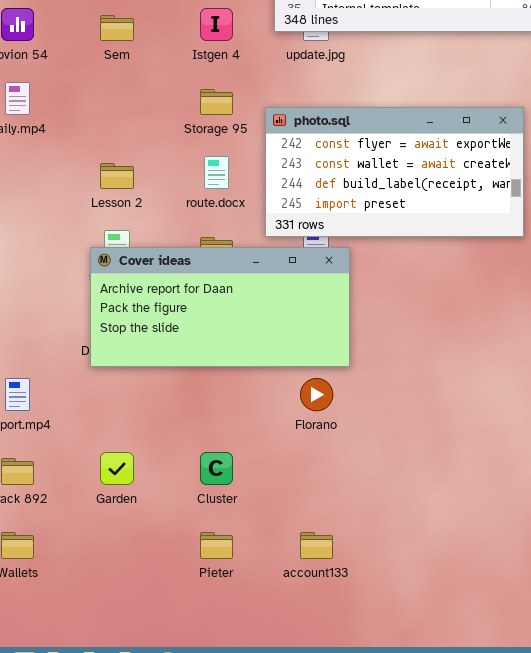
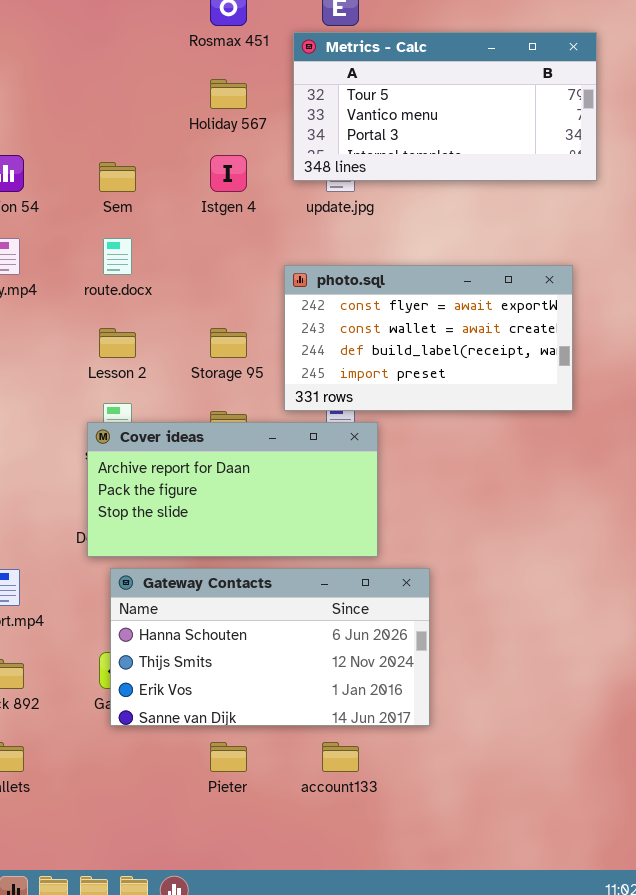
Storage 95: [200,89,233,115] -> [210,328,247,358], moved
route.docx: [204,156,229,189] -> [103,238,132,275], moved
Gateway Contacts: none -> [110,568,430,726], opened

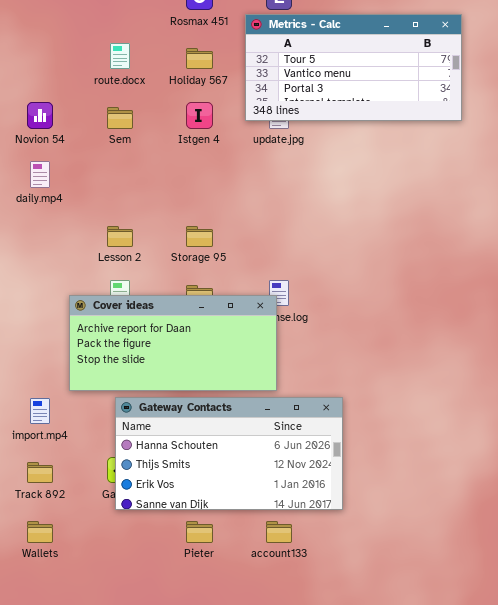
route.docx: [103,238,132,275] -> [110,43,130,69], moved
photo.sql: [284,265,573,411] -> none, closed
Cover ideas: [87,422,378,557] -> [69,295,277,391], moved

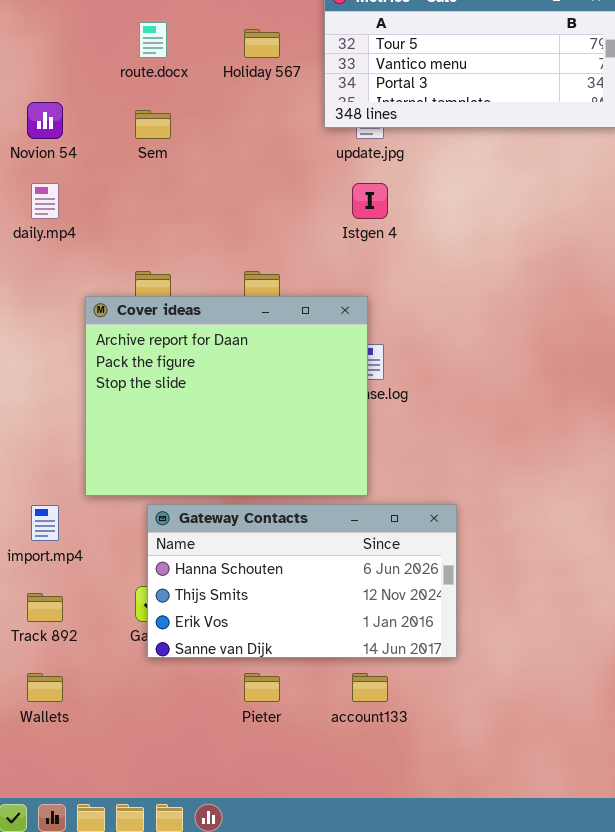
Istgen 4: [186,102,213,129] -> [352,183,388,219], moved
Cover ideas: [69,295,277,391] -> [85,296,368,496], resized

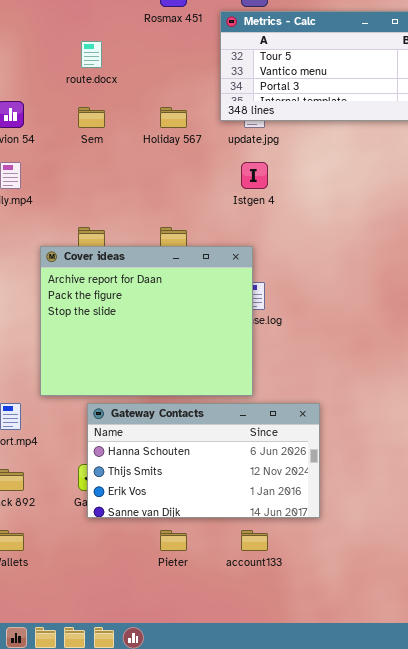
Holiday 567: [244,29,280,58] -> [160,107,187,128], moved

